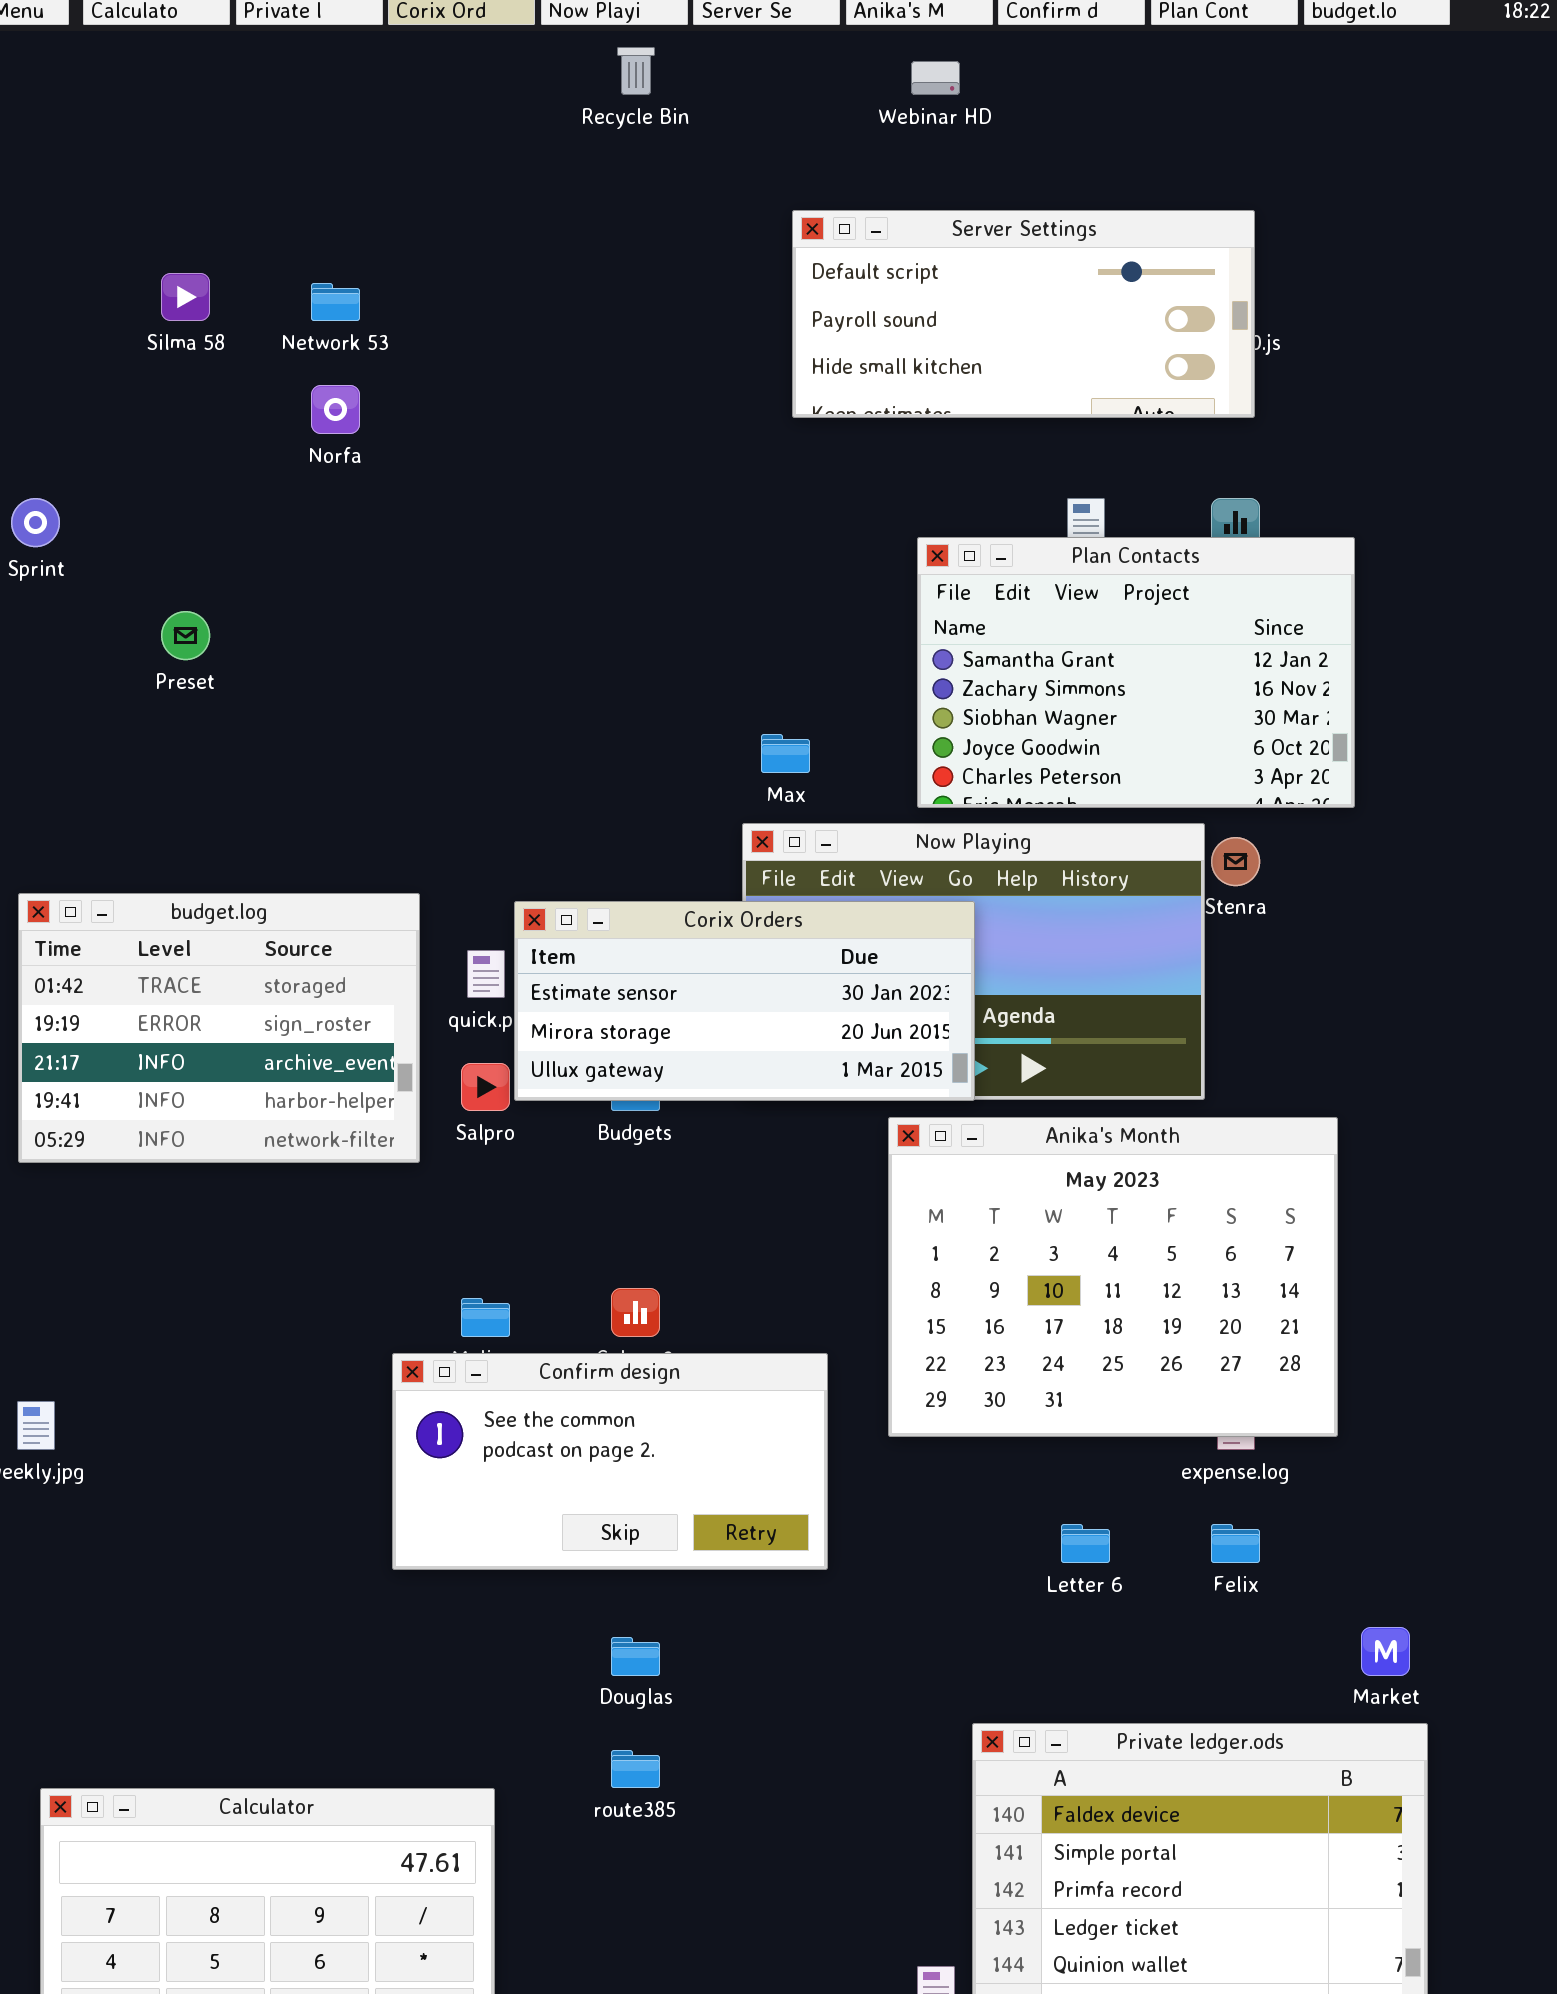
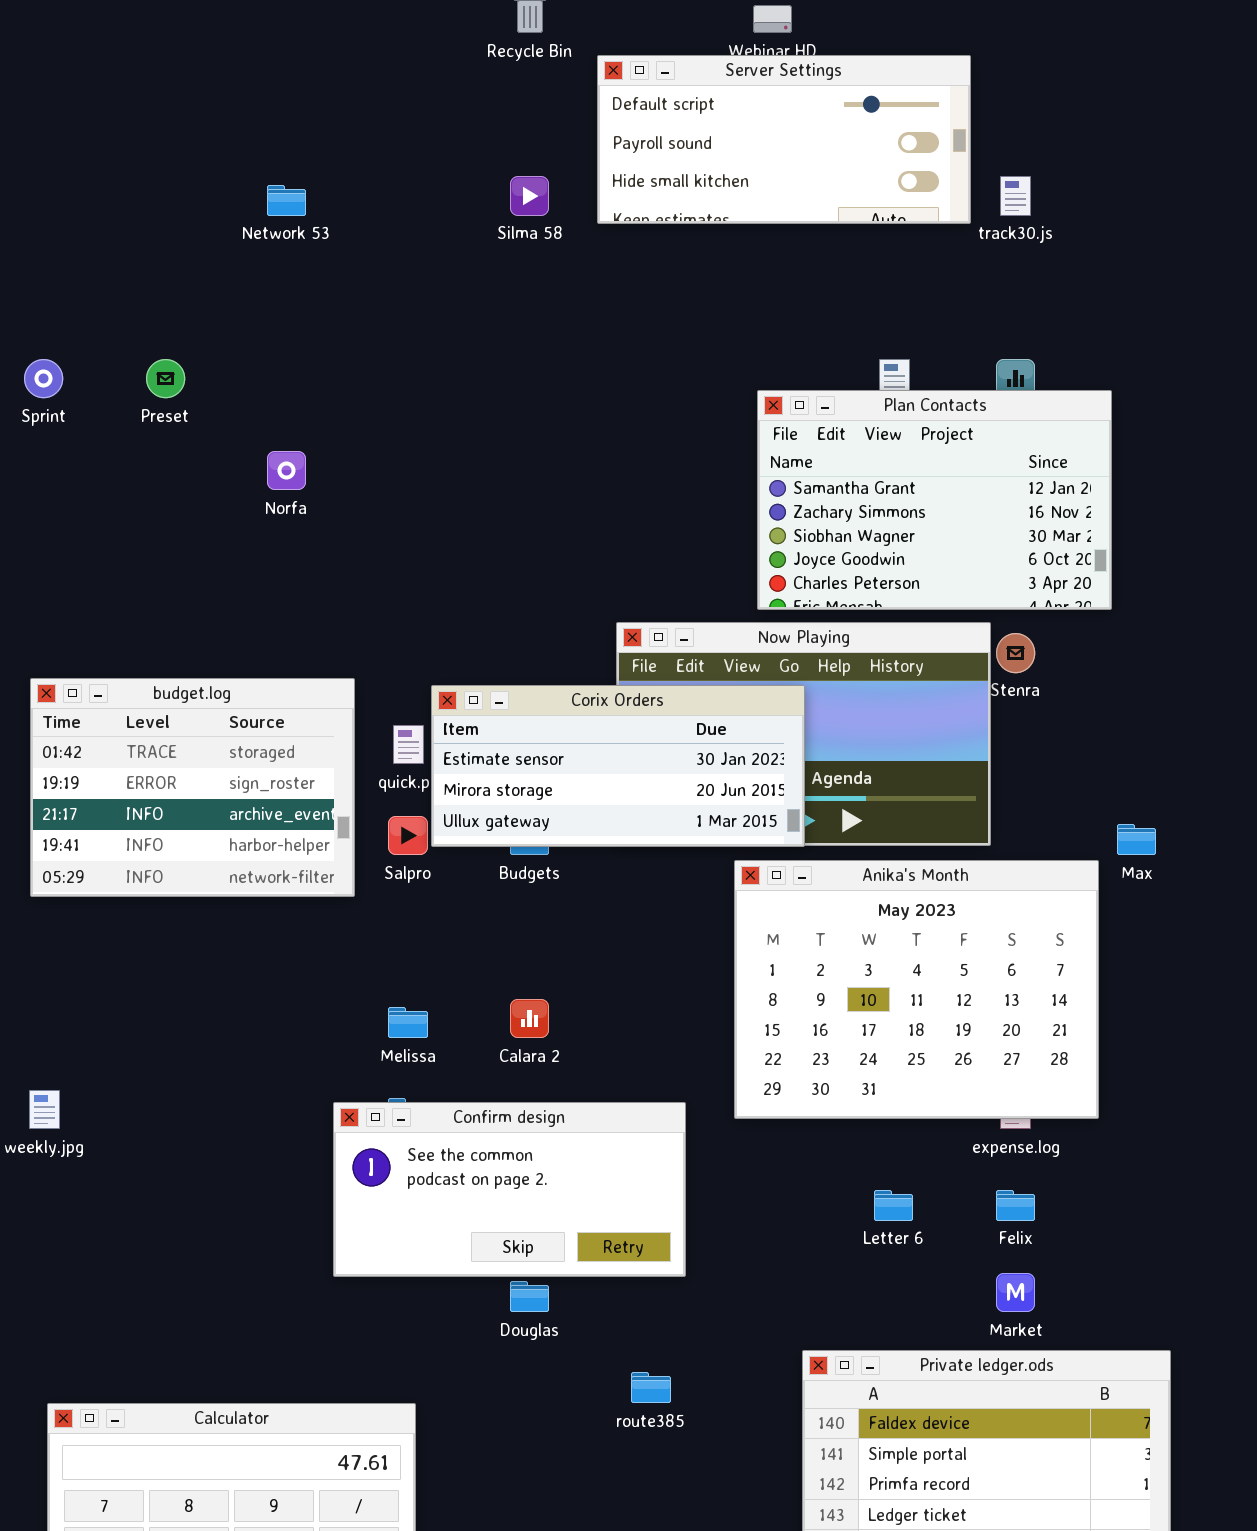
Server Settings: [792,210,1255,418] -> [597,55,971,224], moved
Silma 58: [161,273,210,321] -> [510,176,549,216], moved
Norfa: [311,385,360,434] -> [267,451,306,490], moved
Preset: [161,611,210,660] -> [146,359,185,398], moved
Max: [761,734,810,773] -> [1117,824,1156,855], moved
Confirm design: [392,1353,828,1570] -> [333,1102,686,1277], moved
Market: [1361,1627,1410,1676] -> [996,1273,1035,1312], moved
route385: [611,1750,660,1788] -> [631,1372,671,1403], moved

